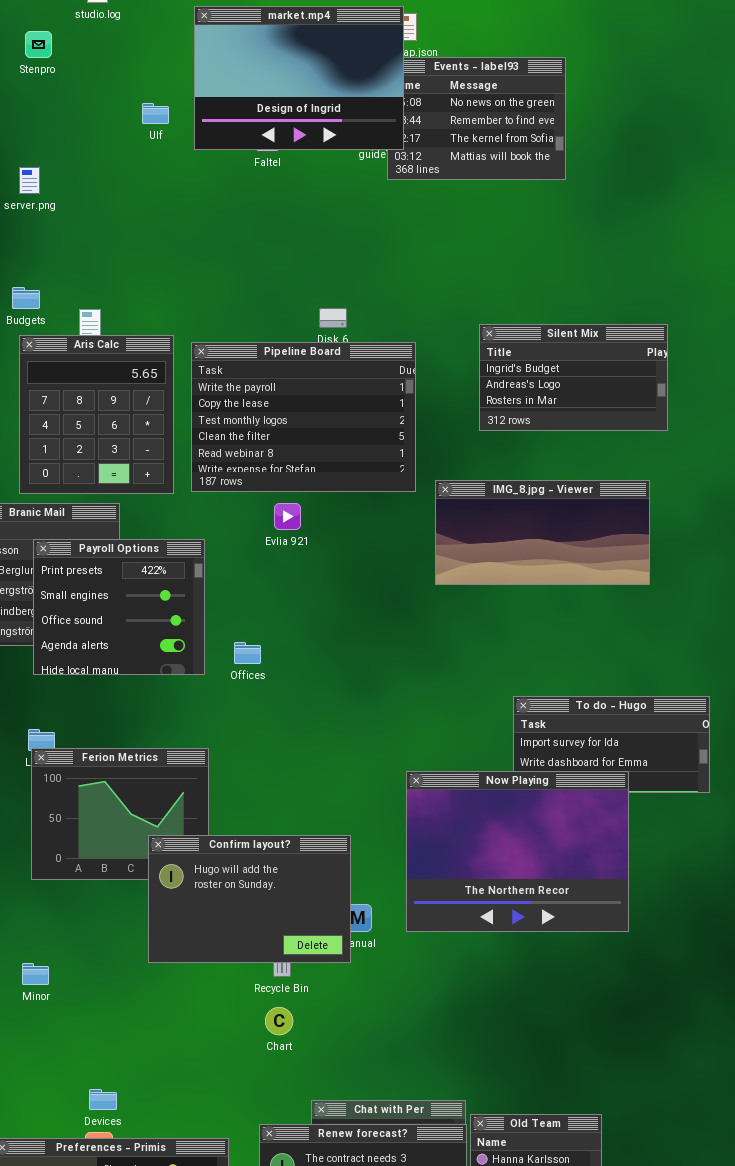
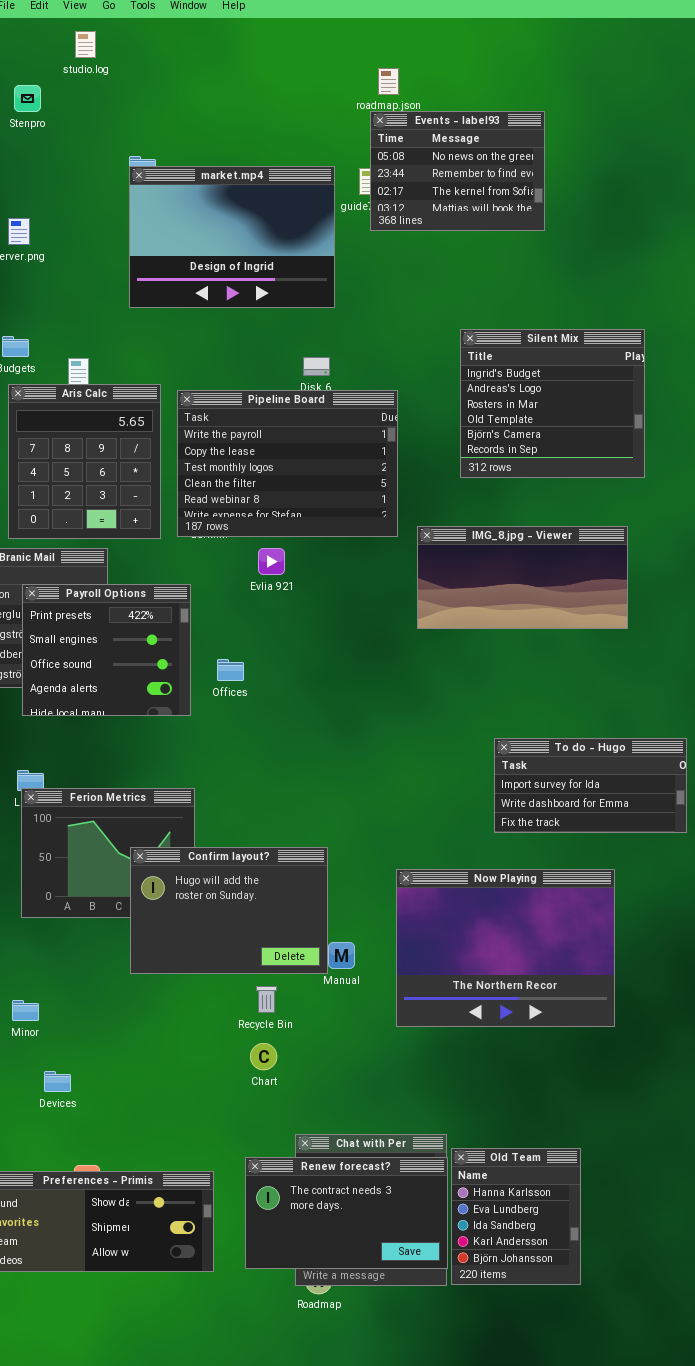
market.mp4: [194,6,404,150] -> [129,166,335,308], moved
Silent Mix: [479,324,668,431] -> [460,329,645,478], resized
Offices: [234,642,261,664] -> [217,659,244,681], moved
Now Playing: [406,771,629,932] -> [396,869,615,1027], moved
Confirm layout?: [148,835,351,963] -> [130,847,328,974], moved
Devices: [89,1089,117,1110] -> [44,1071,71,1092], moved

